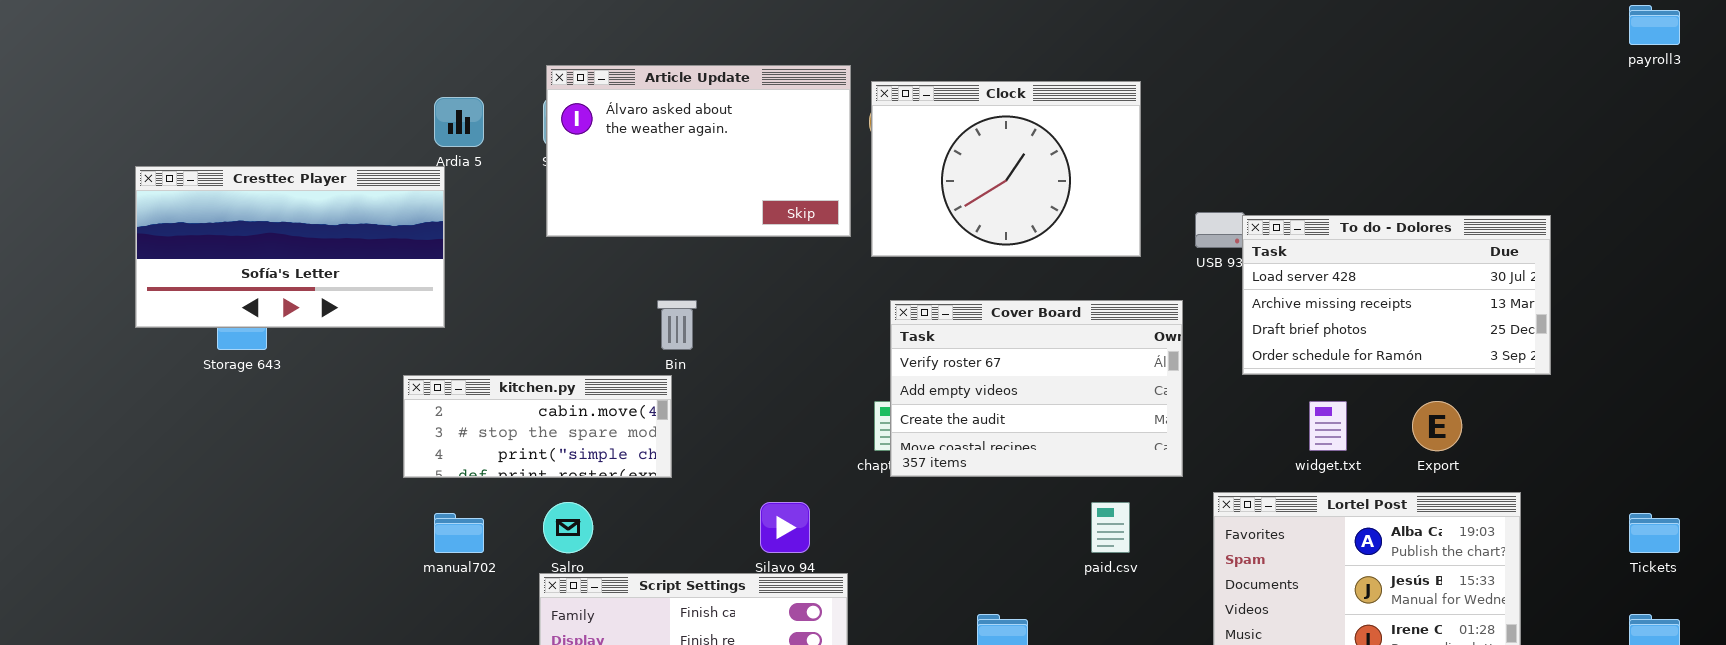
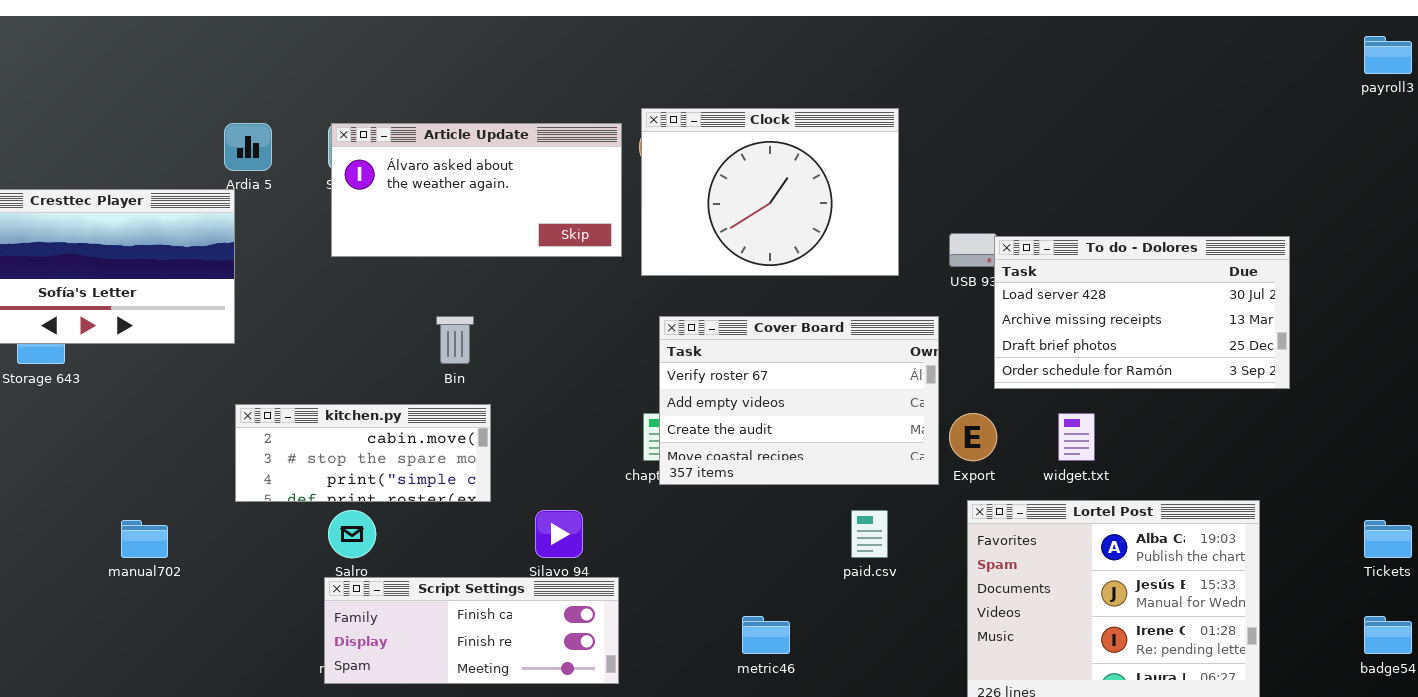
Article Update: [546,65,851,237] -> [331,123,622,257], resized
kitchen.py: [403,375,672,478] -> [235,404,491,502], moved
Export: [1412,401,1462,451] -> [949,413,997,461], moved
manual702: [434,513,484,553] -> [121,520,168,558], moved

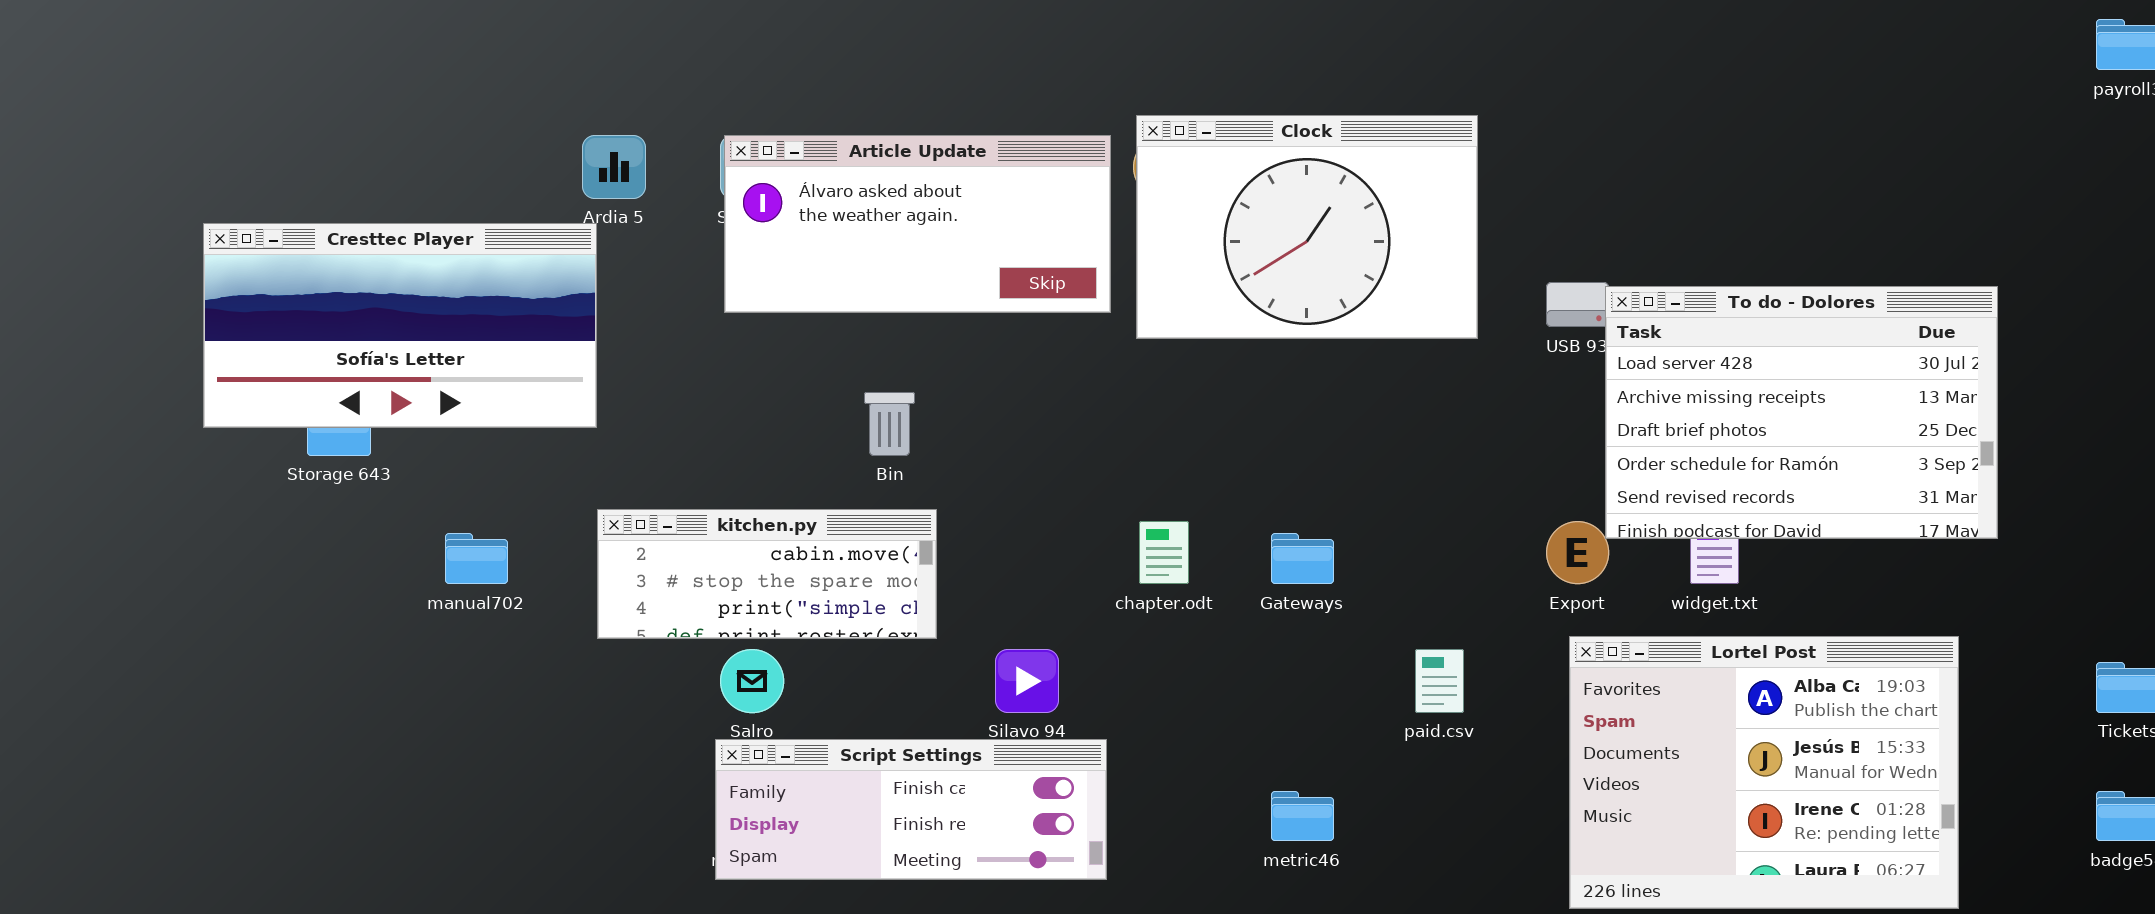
To do - Dolores: [994,236,1290,389] -> [1605,286,1998,539], resized
Cover Board: [659,316,939,485] -> none, closed
manual702: [121,520,168,558] -> [445,533,508,584], moved

